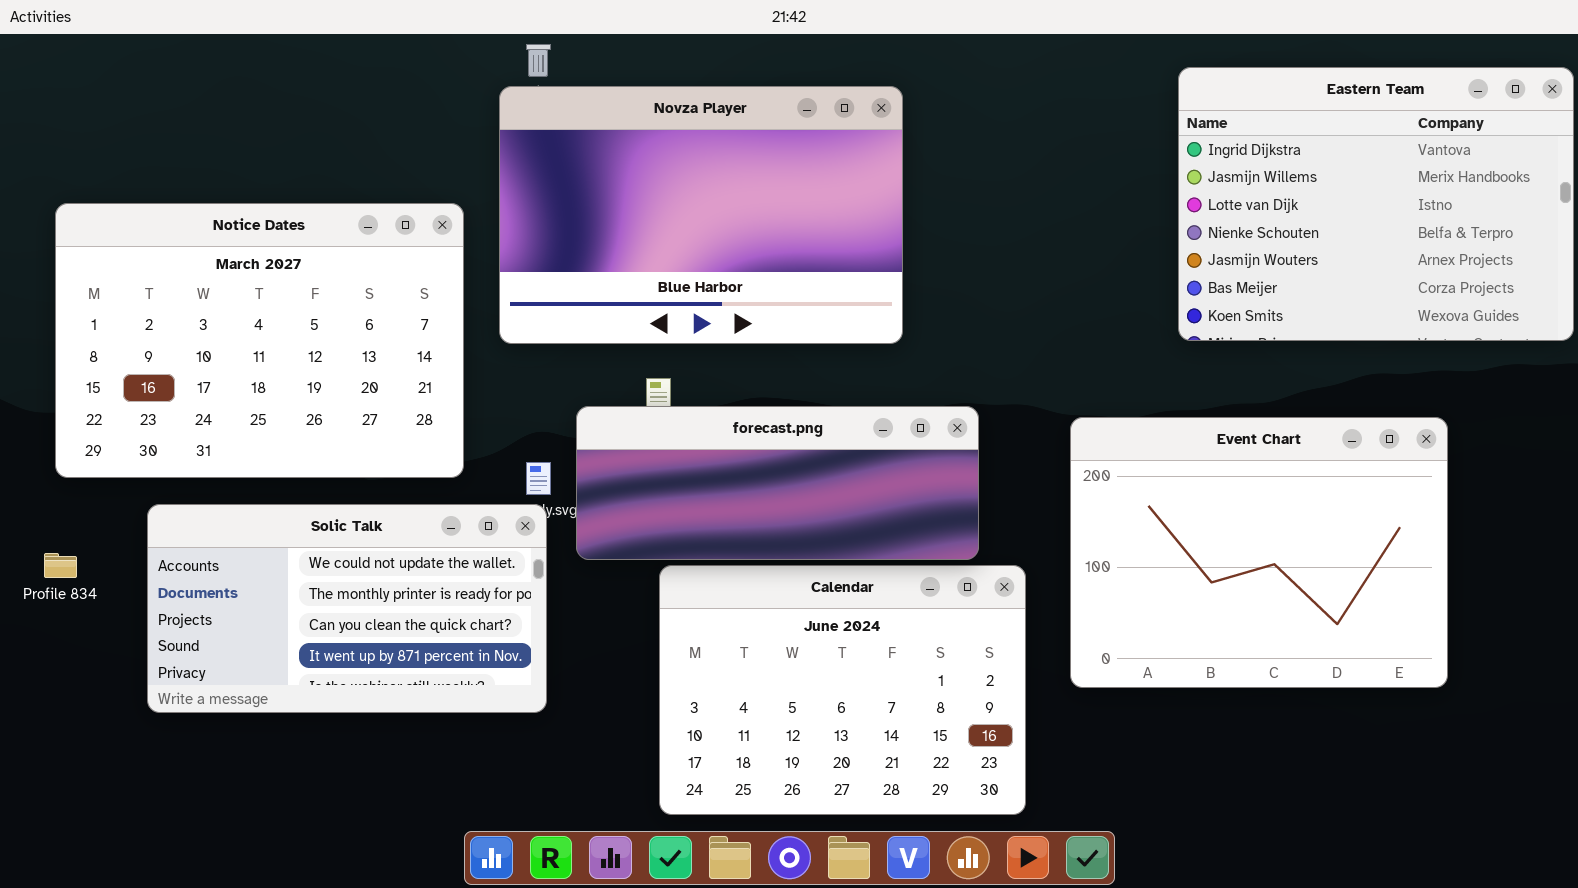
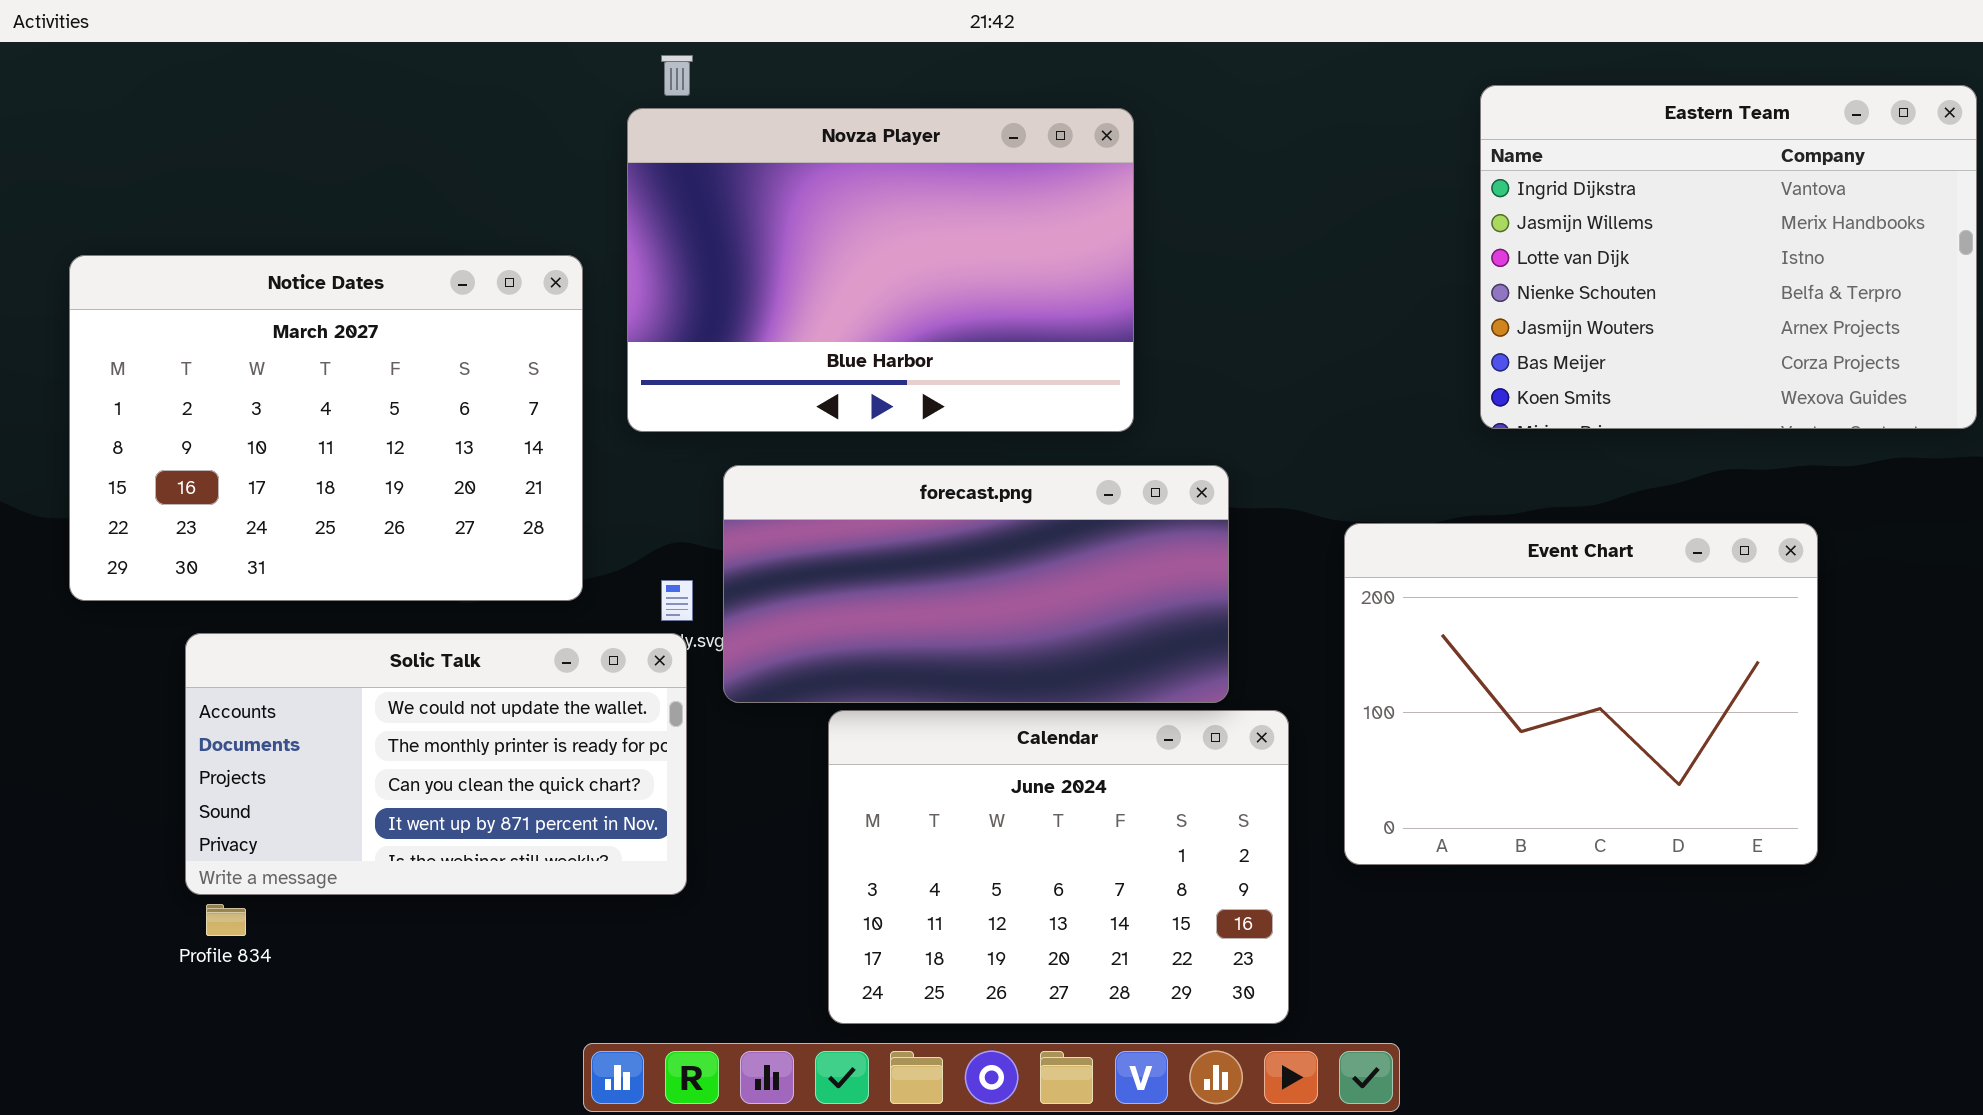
forecast.png: [576,406,979,560] -> [723,465,1229,703], resized
Profile 834: [44,553,77,578] -> [206,904,246,936], moved

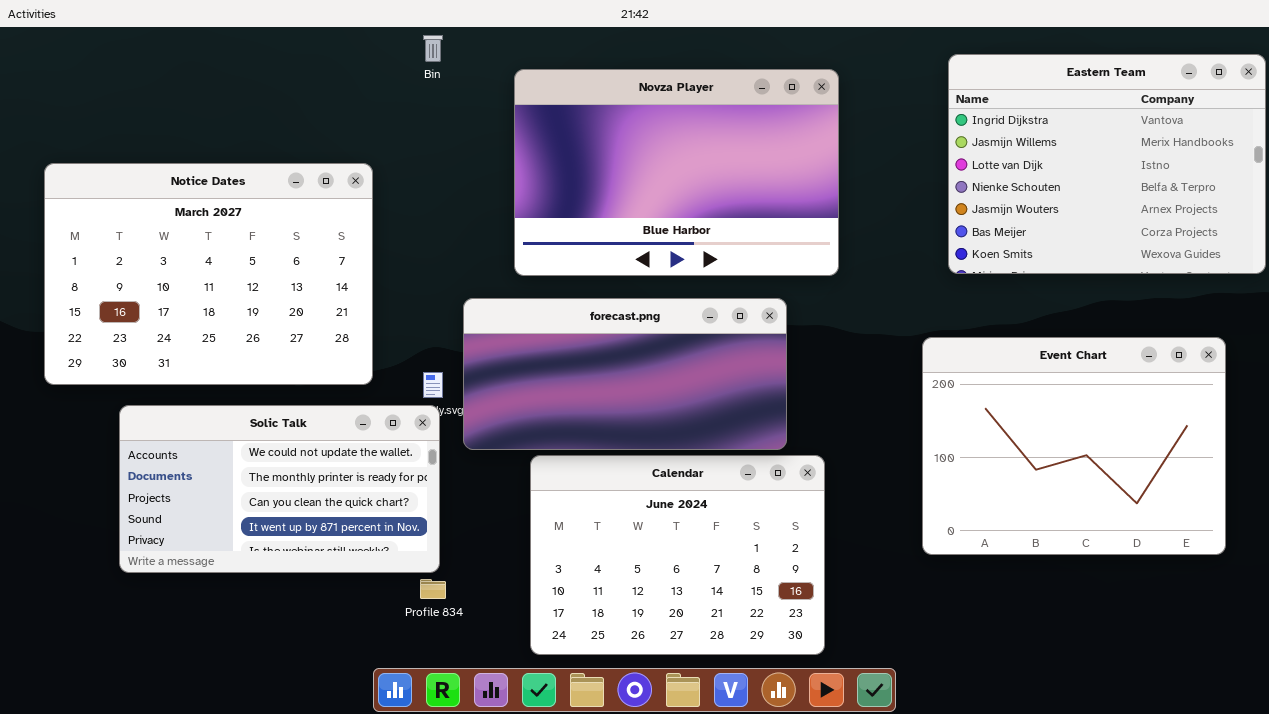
Novza Player: [627,108,1134,432] -> [514,69,839,276], moved
Event Chart: [1344,523,1818,865] -> [922,337,1226,555], moved
Profile 834: [206,904,246,936] -> [420,579,446,599], moved

